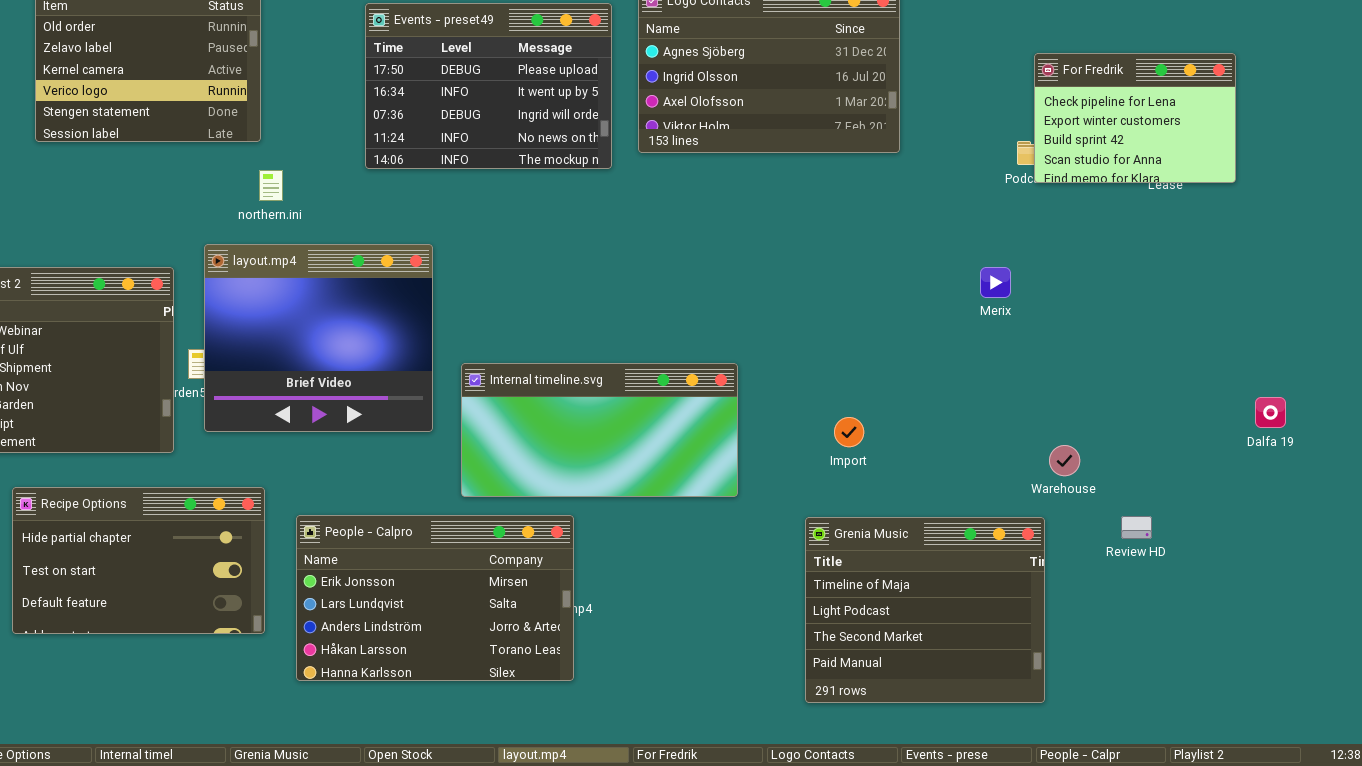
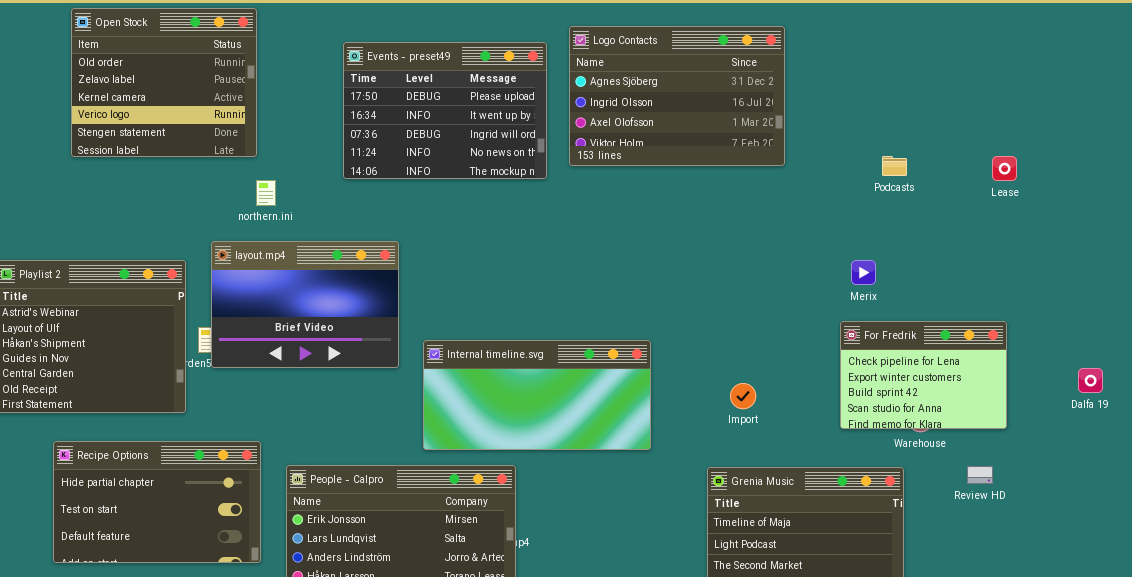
For Fredrik: [1034,53,1236,183] -> [840,321,1007,429], moved
layout.mp4: [204,244,433,432] -> [211,241,399,368], resized

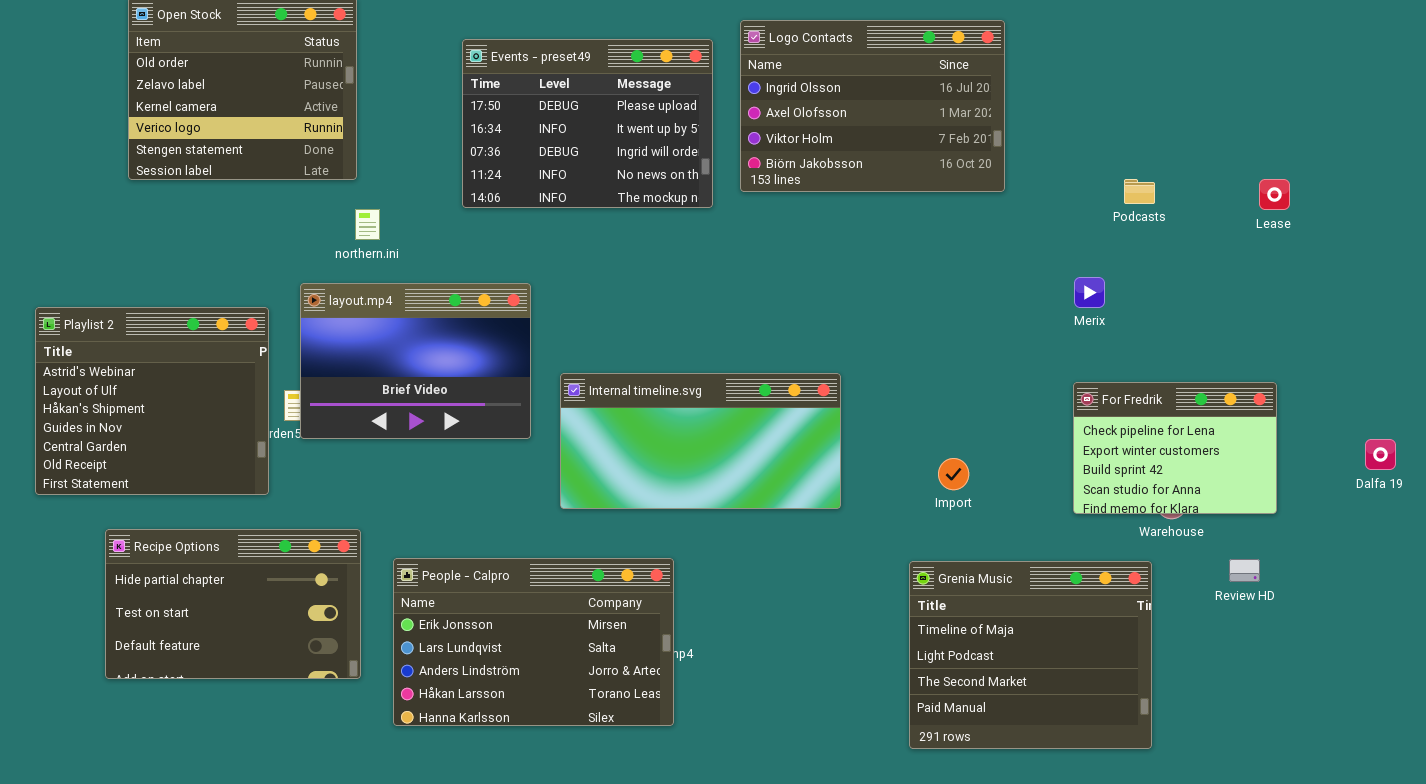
Logo Contacts: [569,26,785,166] -> [740,20,1005,192], scrolled down 1 row
Merix: [851,260,876,285] -> [1074,277,1105,308], moved
Internal timeline.svg: [423,340,651,450] -> [560,373,841,509], moved

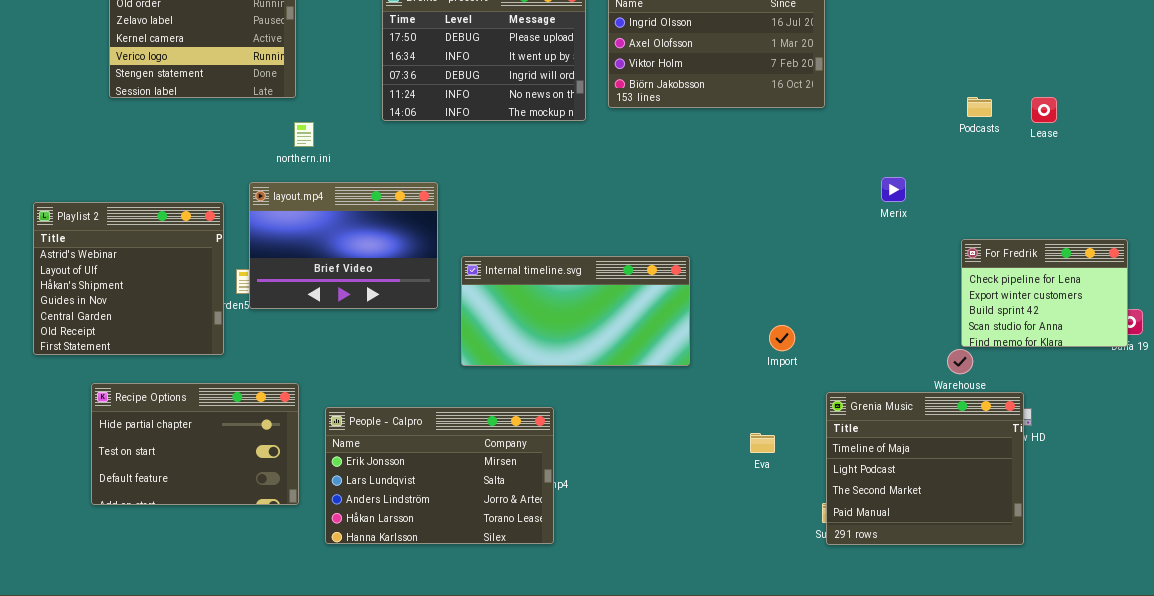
Podcasts: [1124,179,1155,204] -> [967,97,992,117], moved
For Fredrik: [1073,382,1277,514] -> [961,239,1128,347], moved
Grenia Music: [909,561,1152,749] -> [826,392,1024,545], moved

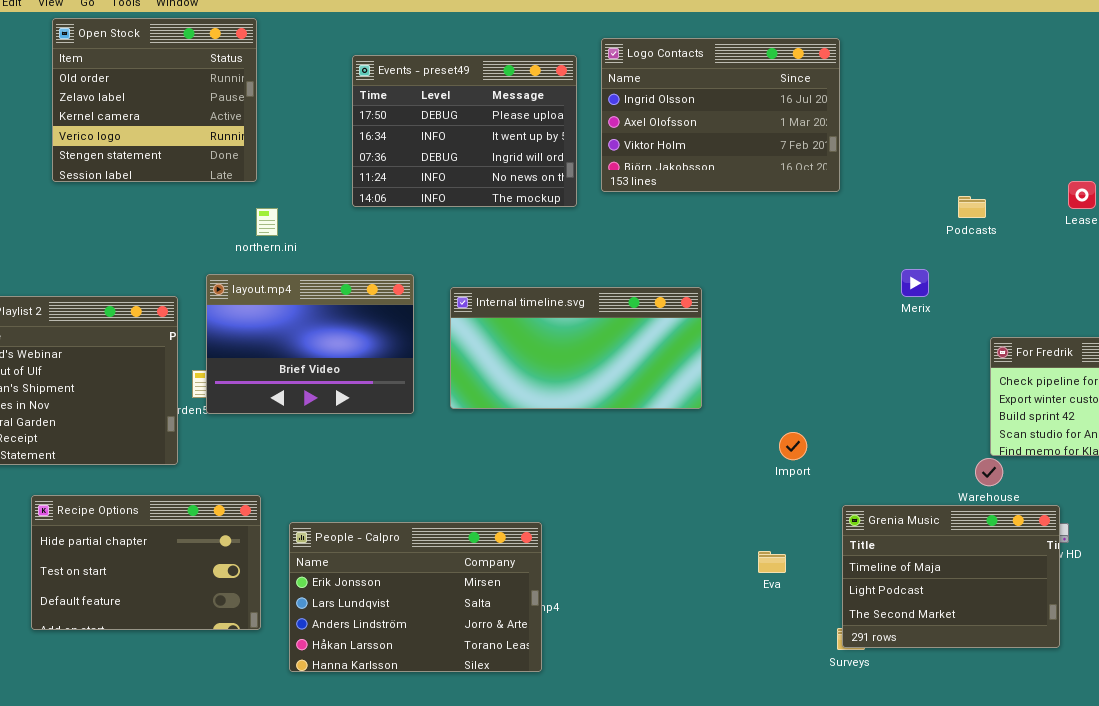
Podcasts: [967,97,992,117] -> [958,196,986,218], moved
Internal timeline.svg: [461,256,690,366] -> [450,287,702,409], moved
Grenia Music: [826,392,1024,545] -> [842,505,1060,648], resized

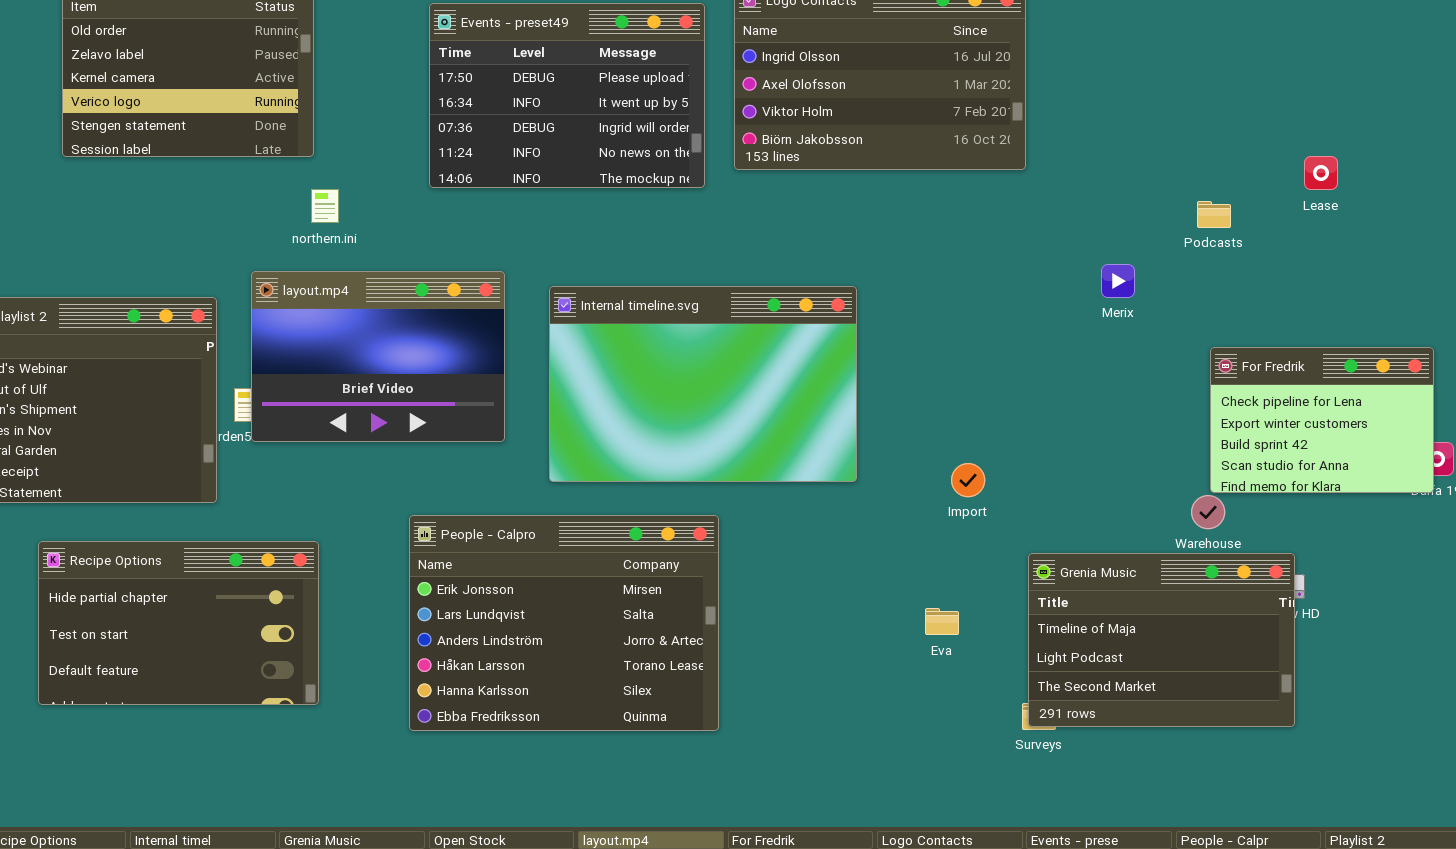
Podcasts: [958,196,986,218] -> [1197,201,1231,228], moved
Internal timeline.svg: [450,287,702,409] -> [549,286,857,482], resized
People - Calpro: [289,522,542,672] -> [409,515,719,731], moved, resized

